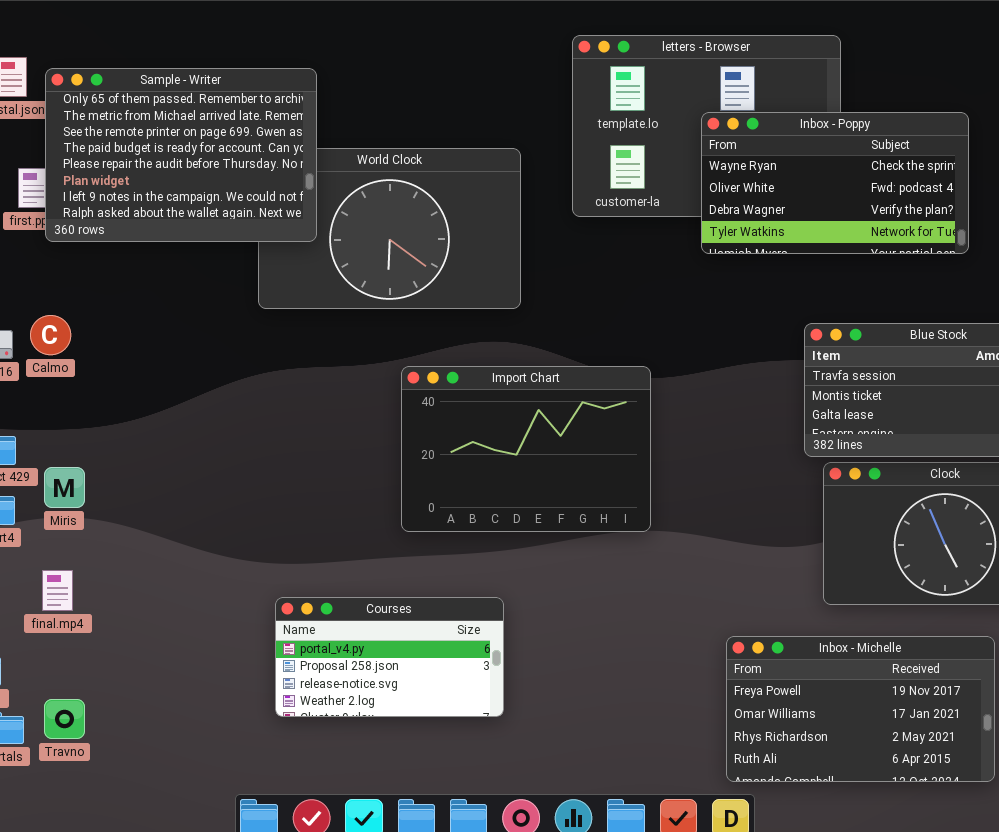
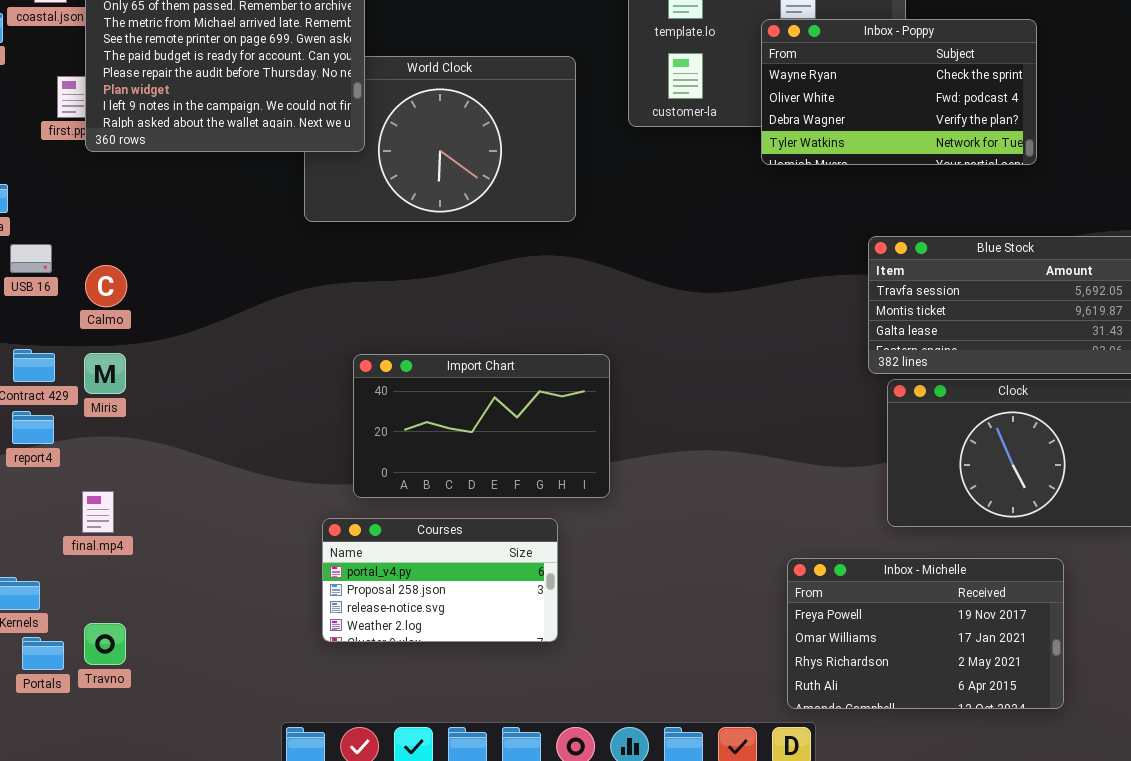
Calmo: [30,315,71,355] -> [85,265,127,307], moved
Import Chart: [401,366,651,532] -> [353,354,610,498], moved, resized
Miris: [44,467,85,508] -> [84,353,126,394], moved

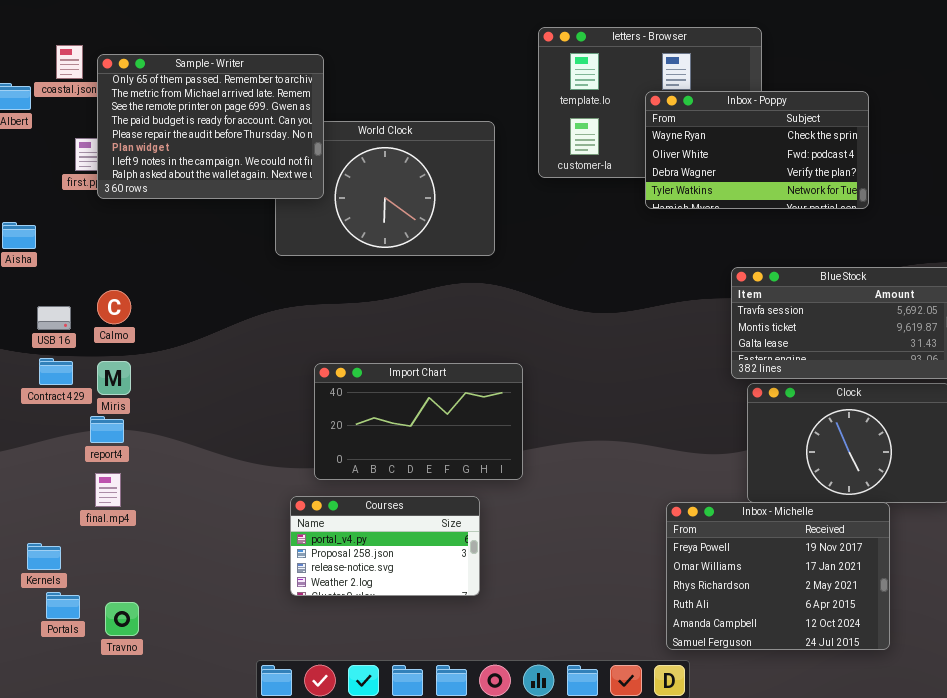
USB 16: [10,244,52,273] -> [37,306,71,330], moved
report4: [12,411,54,444] -> [90,416,124,443], moved
Inbox - Michelle: [787,558,1064,709] -> [666,502,890,650], resized
Travno: [84,623,126,665] -> [105,602,139,636], moved

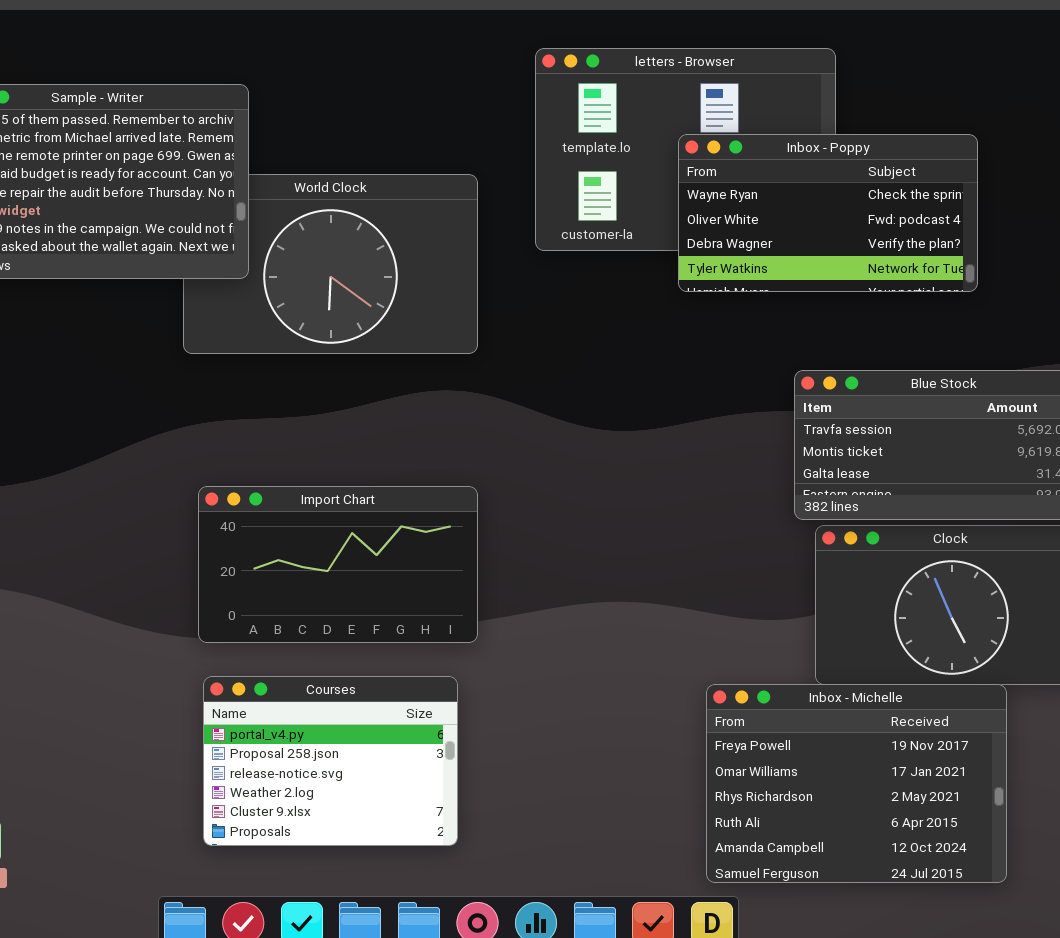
Import Chart: [314,363,523,480] -> [198,486,478,643], moved
Courses: [290,496,480,596] -> [203,676,458,846], resized

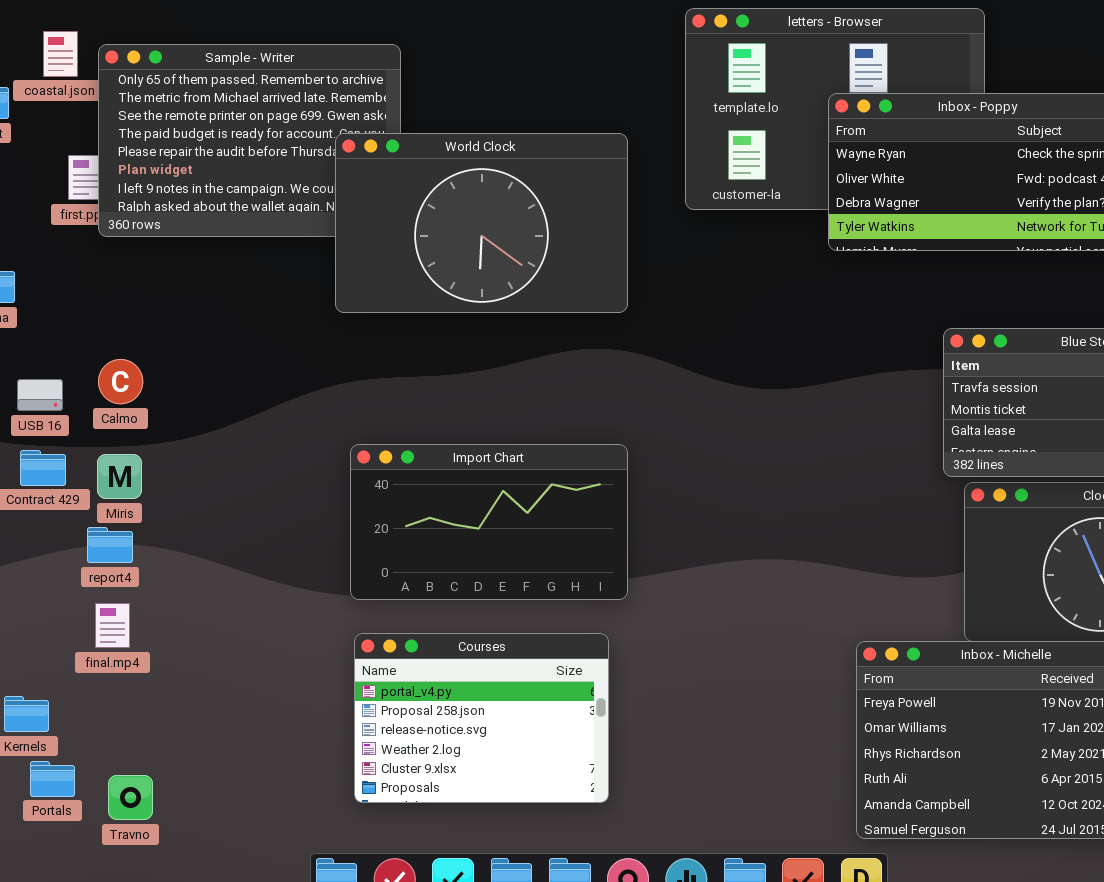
World Clock: [183,174,478,354] -> [335,133,628,313], raised

